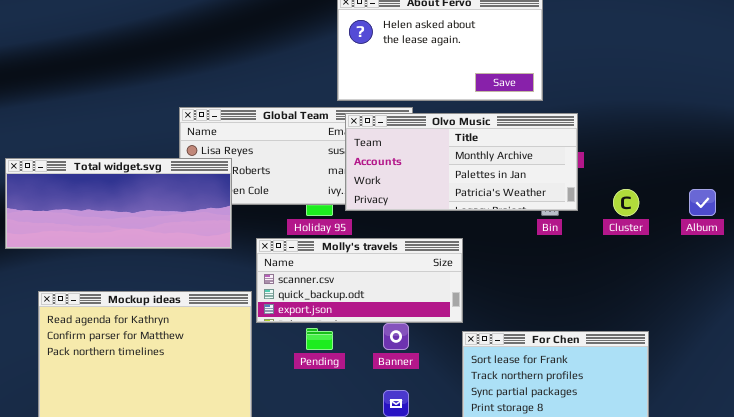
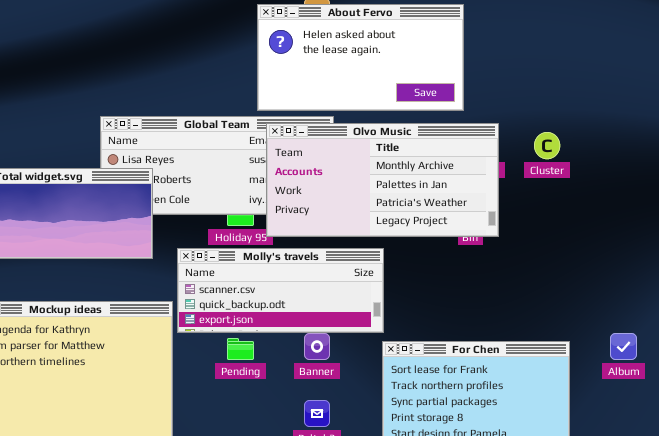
Olvo Music: [345,113,578,211] -> [266,123,499,237], resized
Cluster: [613,189,639,216] -> [534,132,560,159], moved
Album: [689,189,716,216] -> [610,333,637,360], moved

